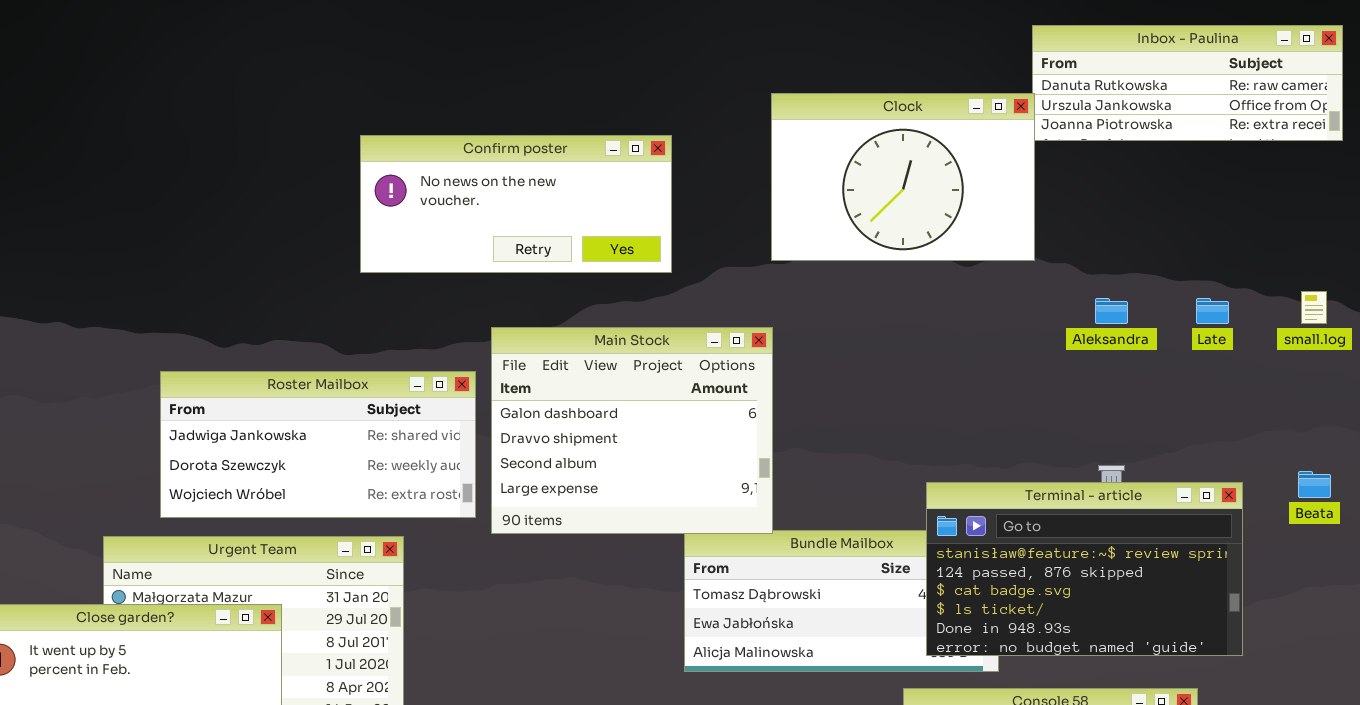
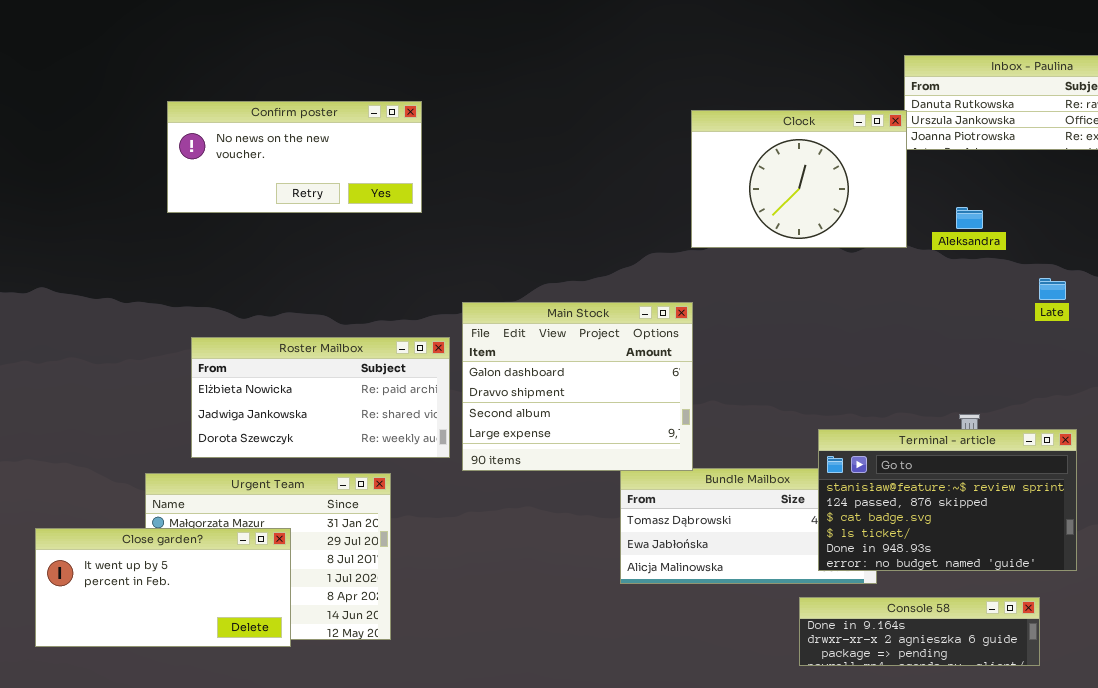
Confirm poster: [360,135,672,273] -> [167,101,422,213], moved
Aleksandra: [1095,298,1128,324] -> [956,207,983,229], moved
Roster Mailbox: [160,371,476,518] -> [191,337,450,458], scrolled up 1 row

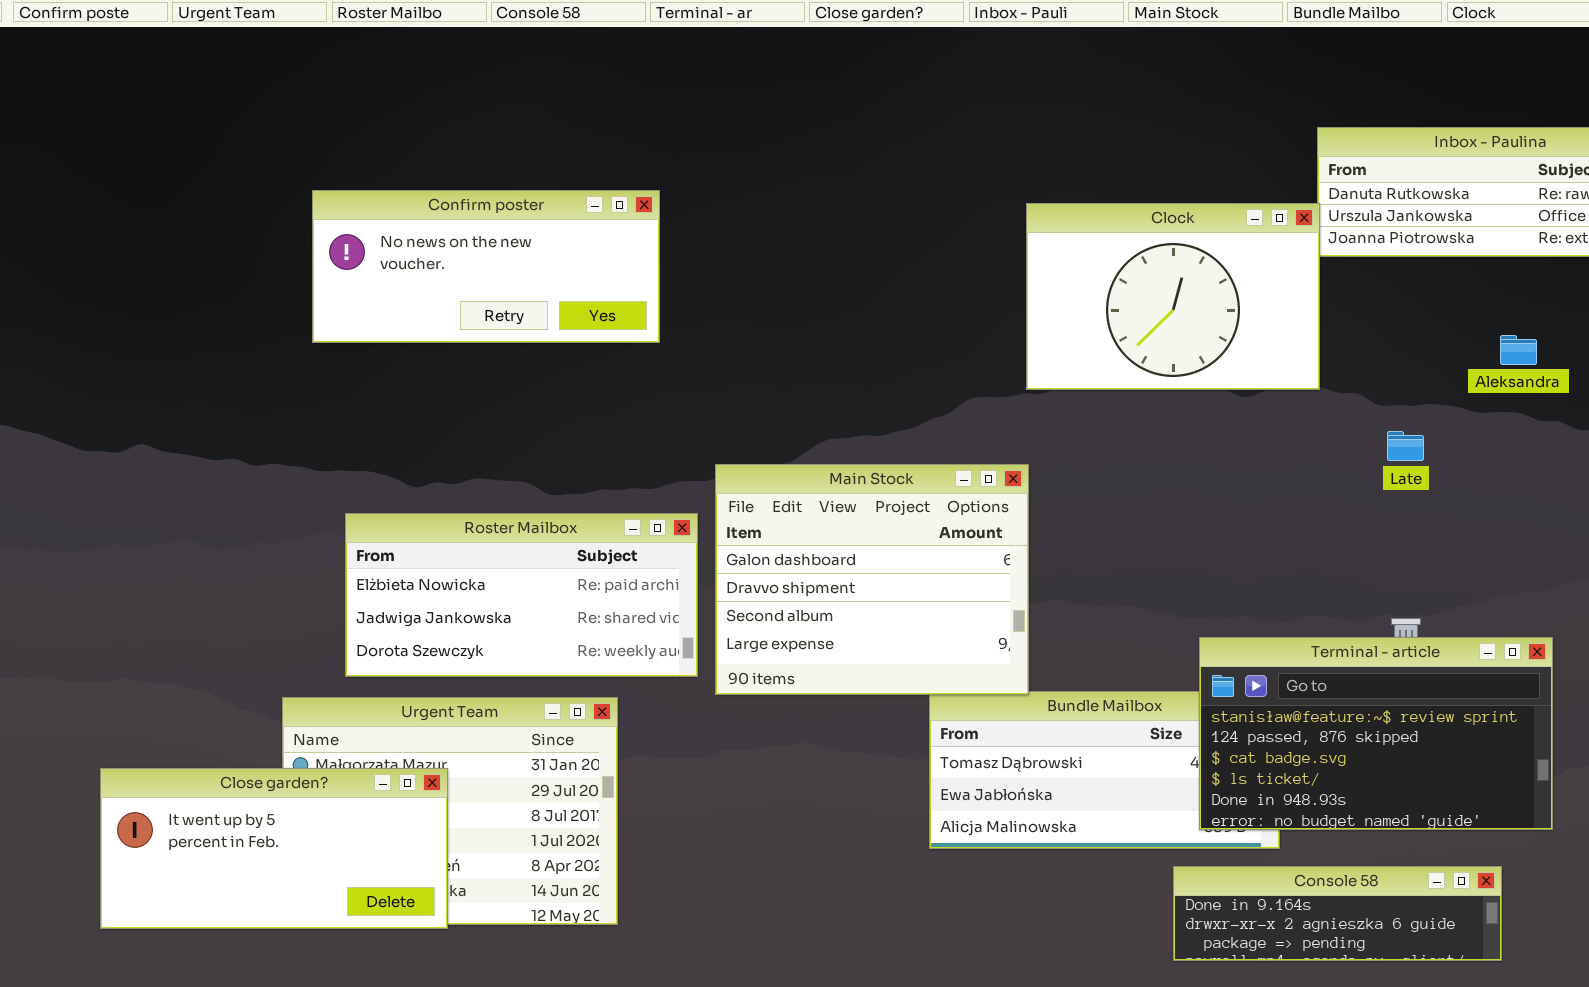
Aleksandra: [956,207,983,229] -> [1500,335,1537,365], moved
Late: [1039,278,1066,300] -> [1387,431,1424,461], moved
Close garden?: [35,528,291,647] -> [100,768,448,929], moved

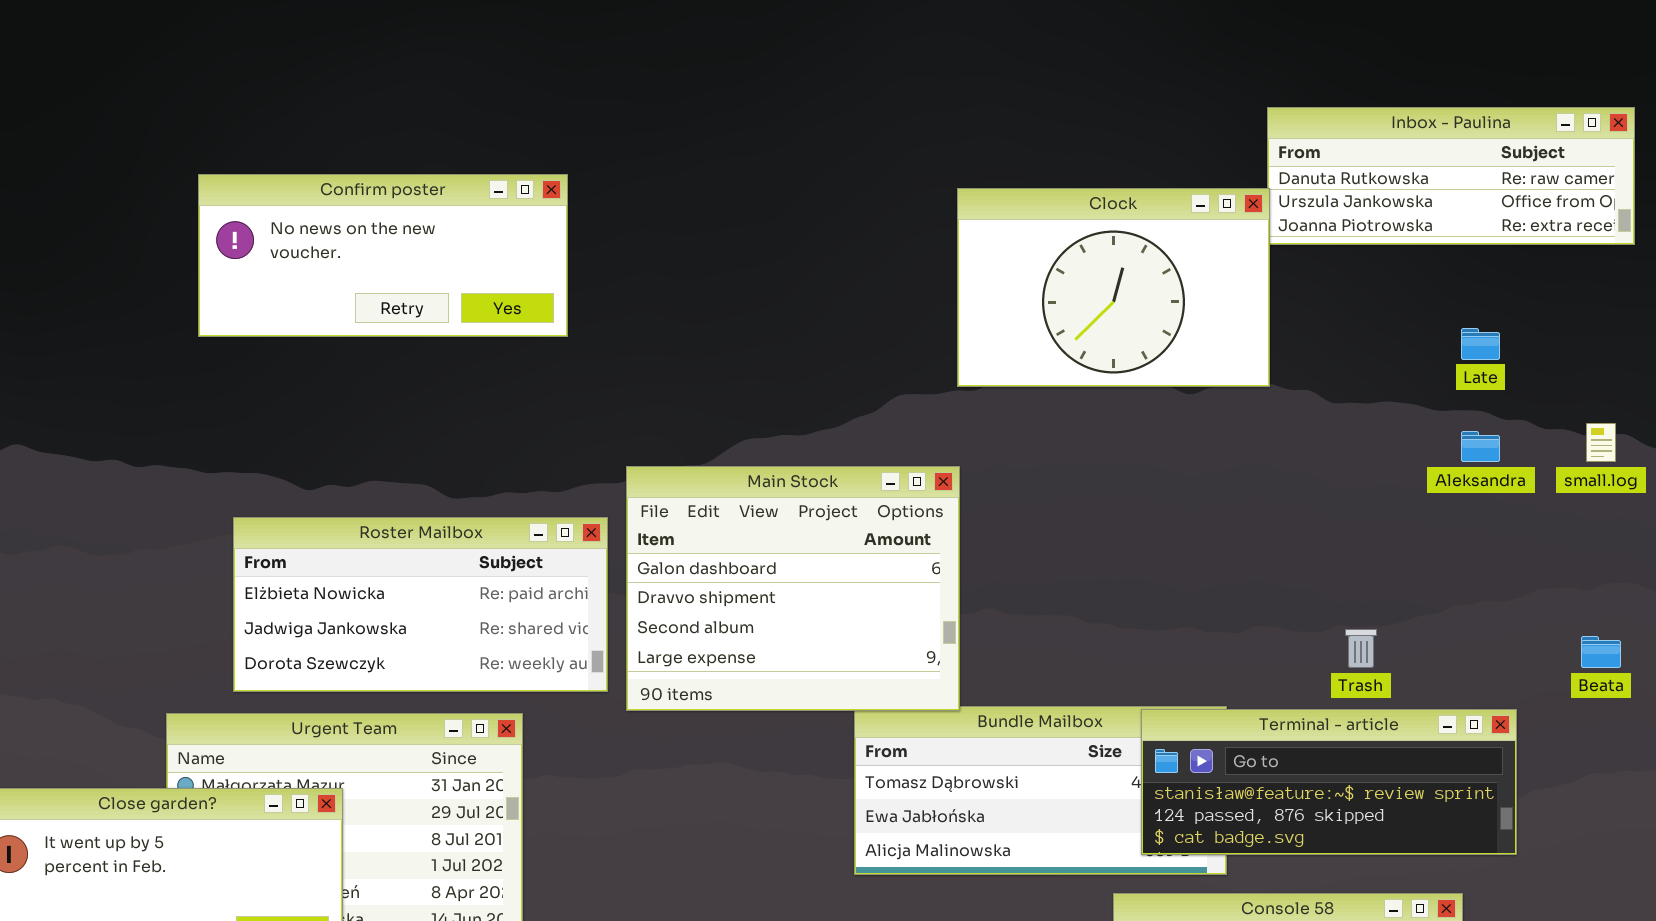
Aleksandra: [1500,335,1537,365] -> [1461,431,1500,462], moved
Late: [1387,431,1424,461] -> [1461,328,1500,360], moved
Terminal - article: [1199,637,1553,830] -> [1141,709,1517,855], resized

